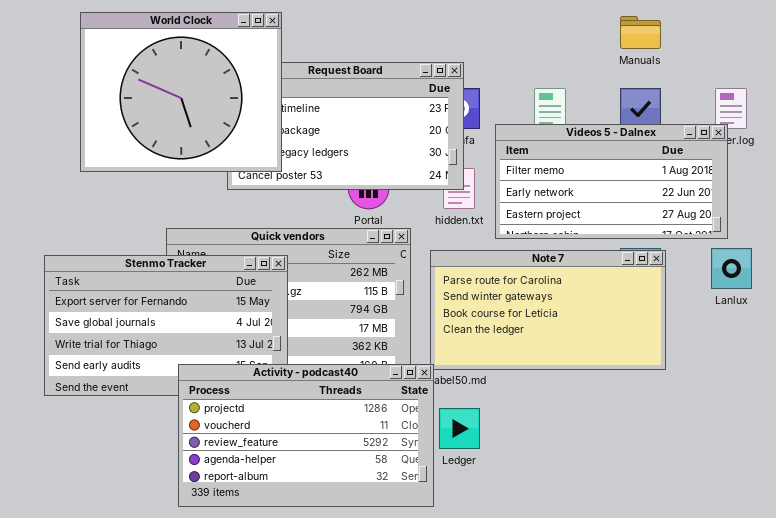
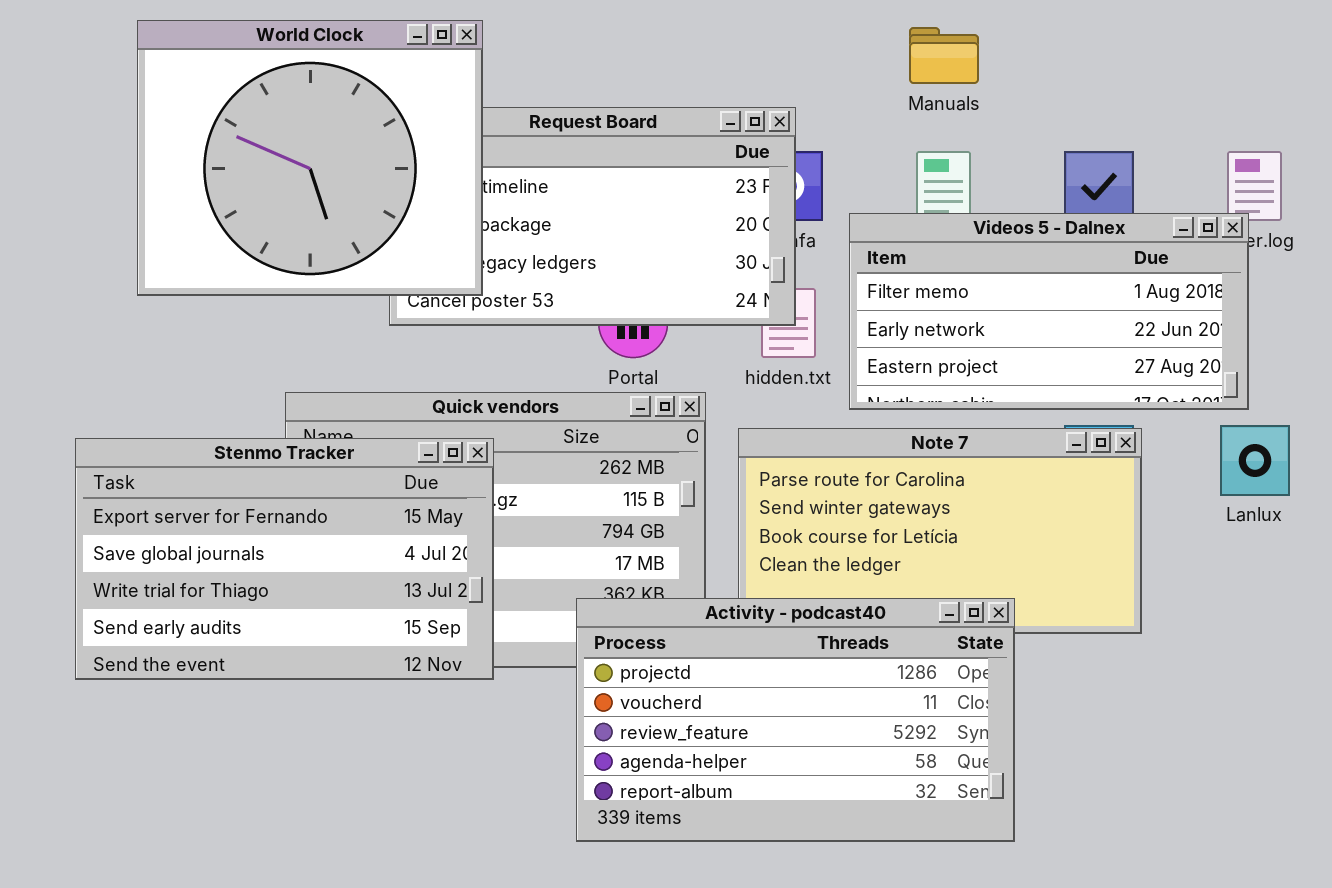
Manuals: [620,16,661,49] -> [909,27,979,84], moved
Activity - podcast40: [178,364,434,507] -> [576,598,1015,842], moved

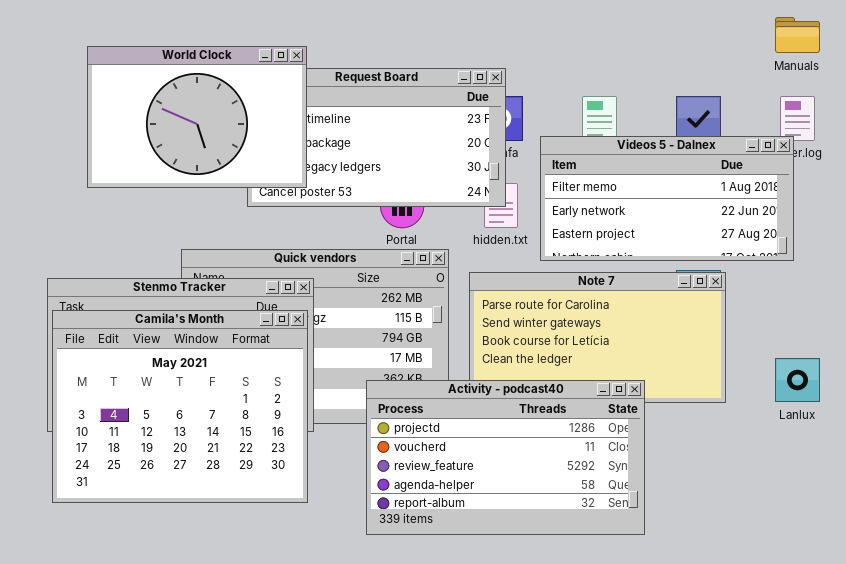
World Clock: [137,20,483,296] -> [87,46,307,188], resized
Manuals: [909,27,979,84] -> [775,17,820,53], moved
Lanlux: [1220,425,1290,496] -> [775,358,820,402], moved
Camila's Month: none -> [52,310,308,503], opened

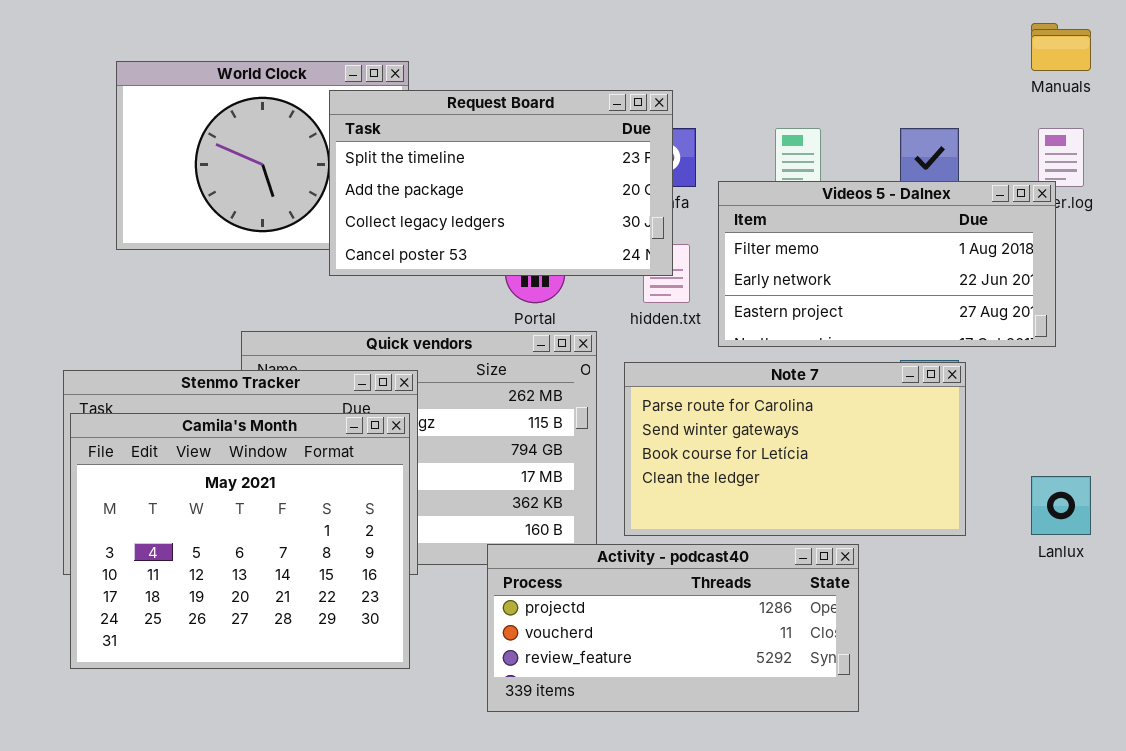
Request Board: [247,68,506,207] -> [329,90,673,276], raised
Activity - podcast40: [366,380,645,535] -> [487,544,859,712], resized

